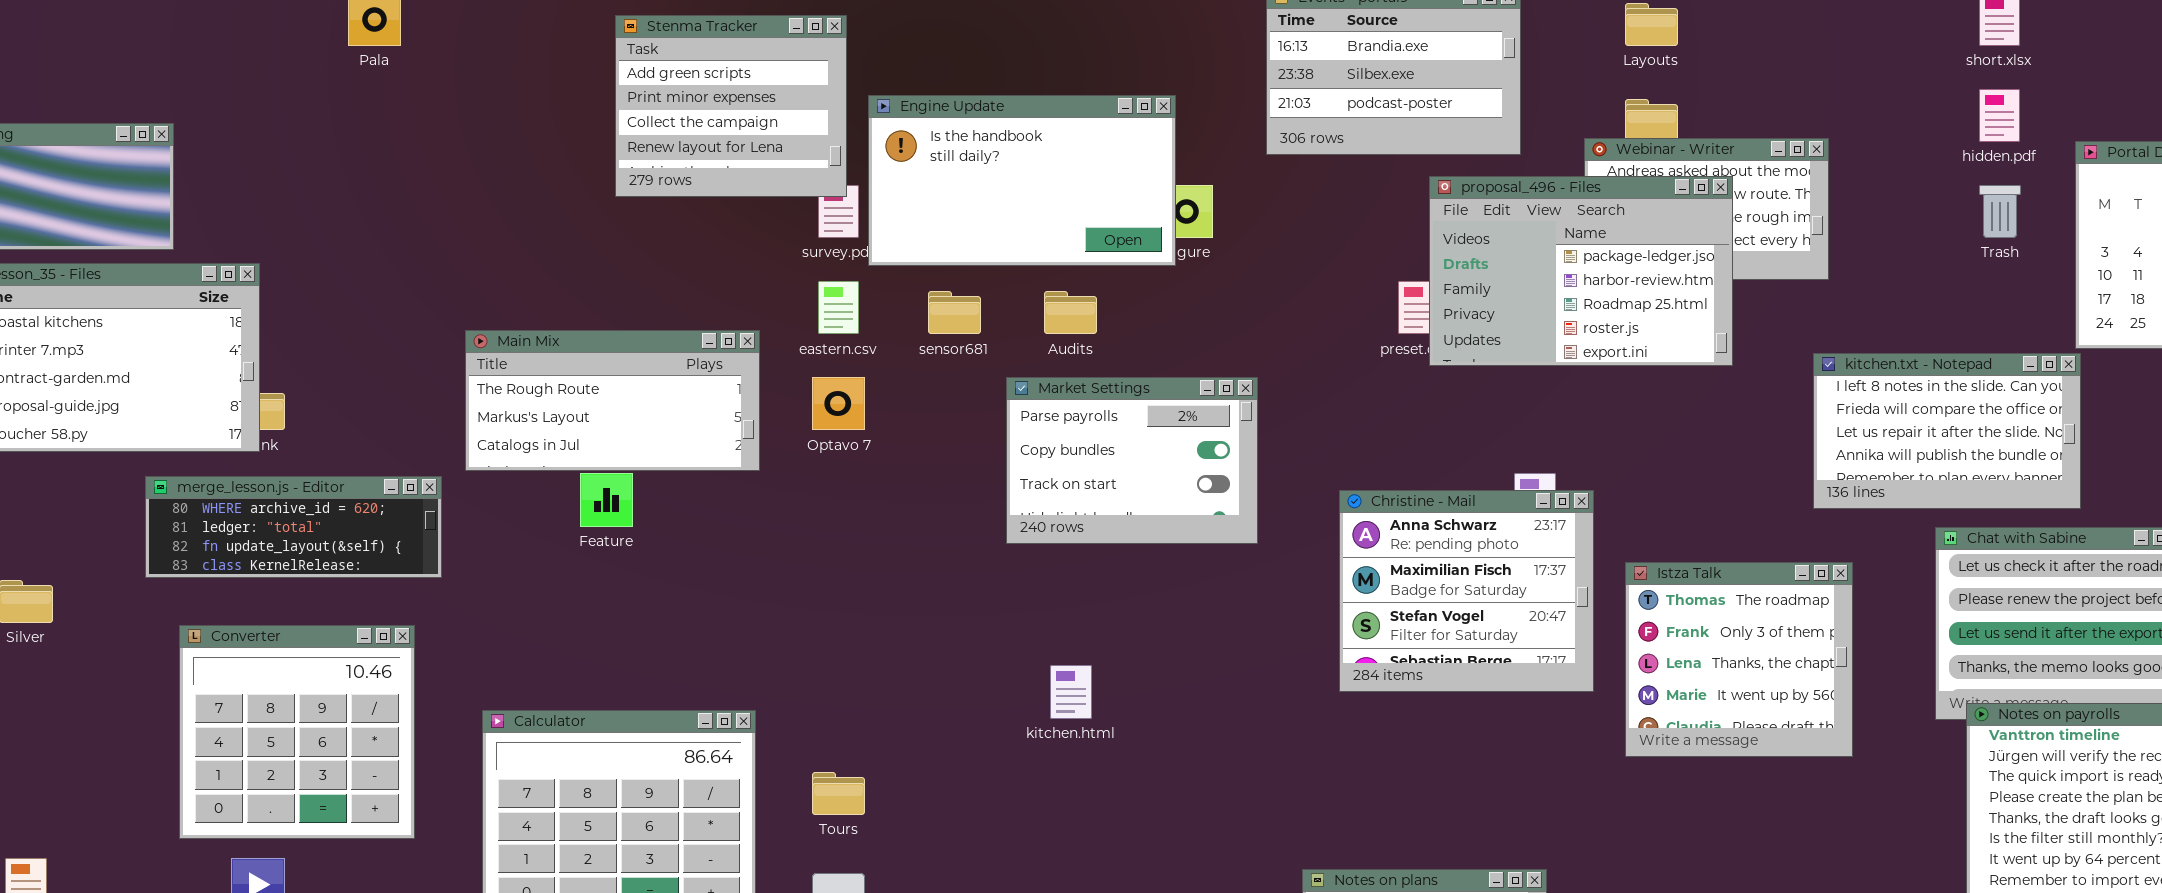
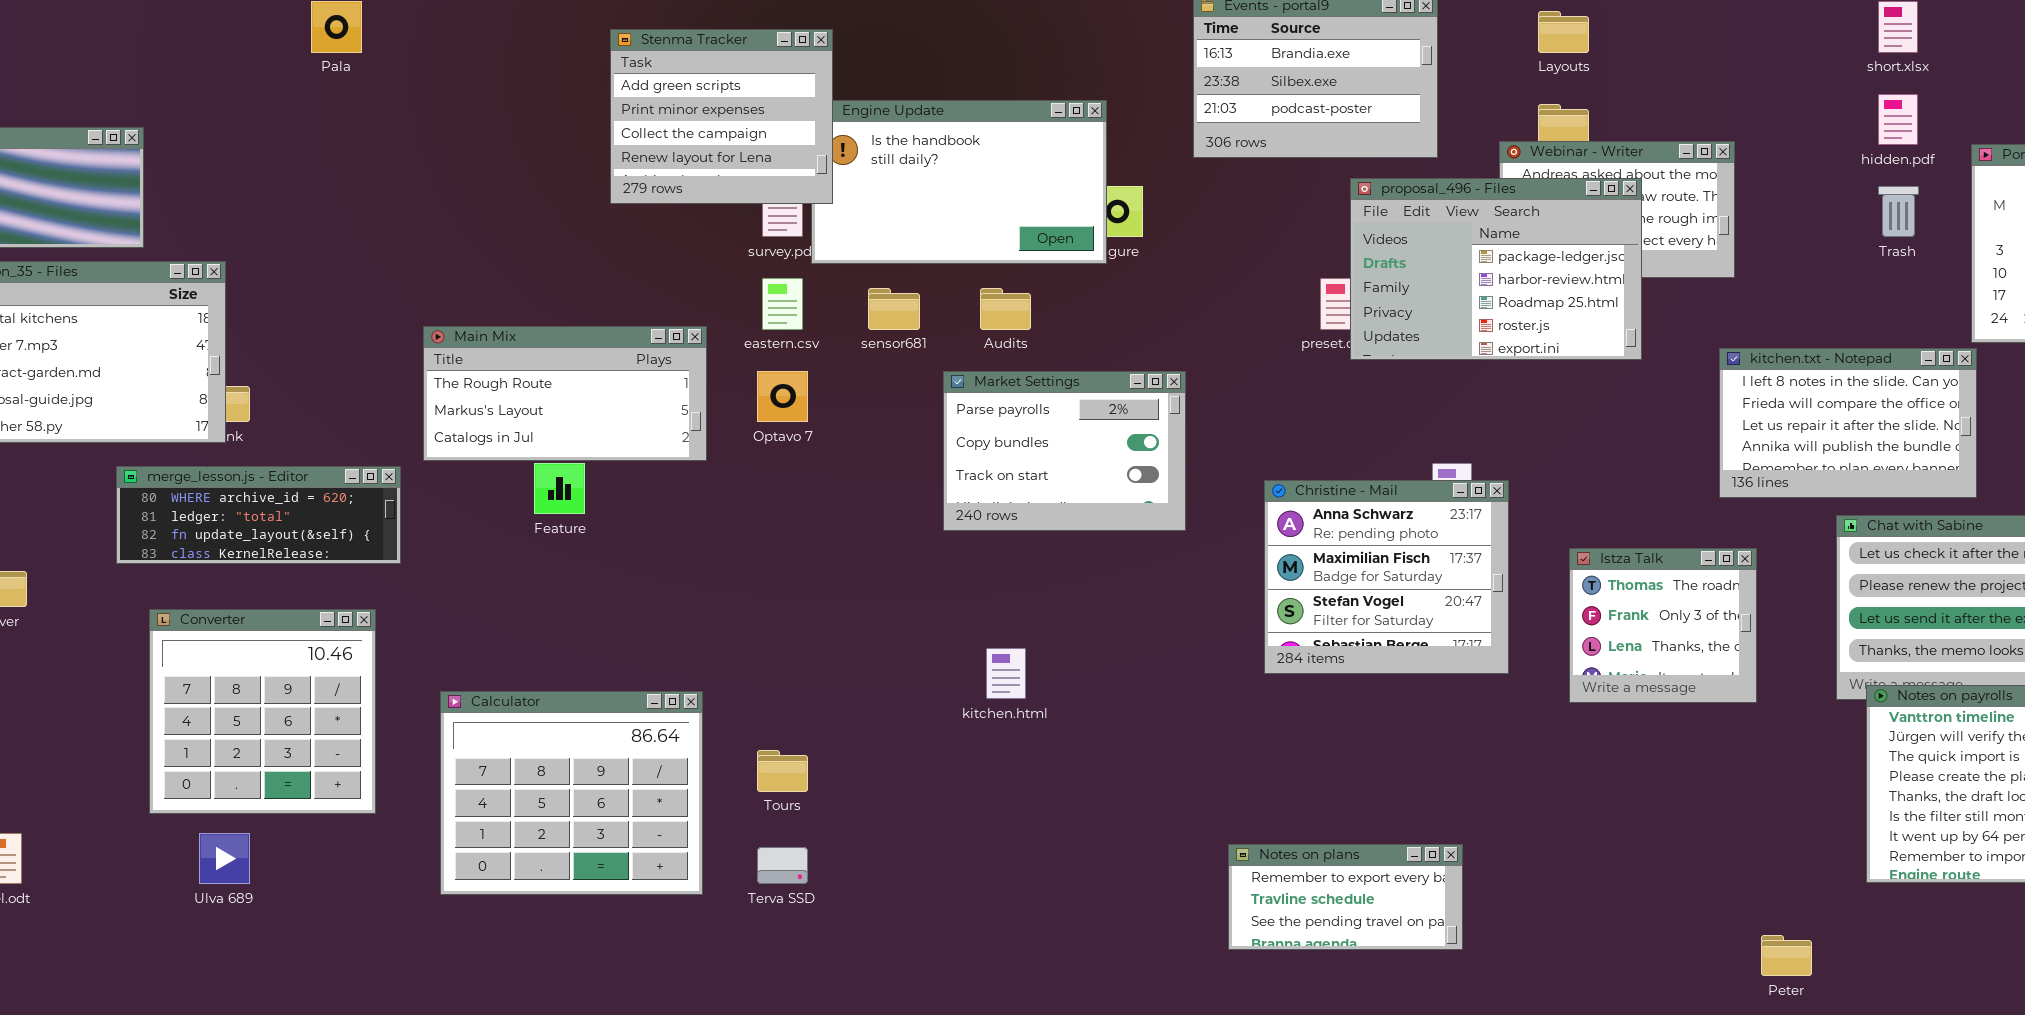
Stenma Tracker: [615,15,847,197] -> [610,29,833,204], moved
Istza Talk: [1625,562,1853,757] -> [1569,548,1757,703], resized

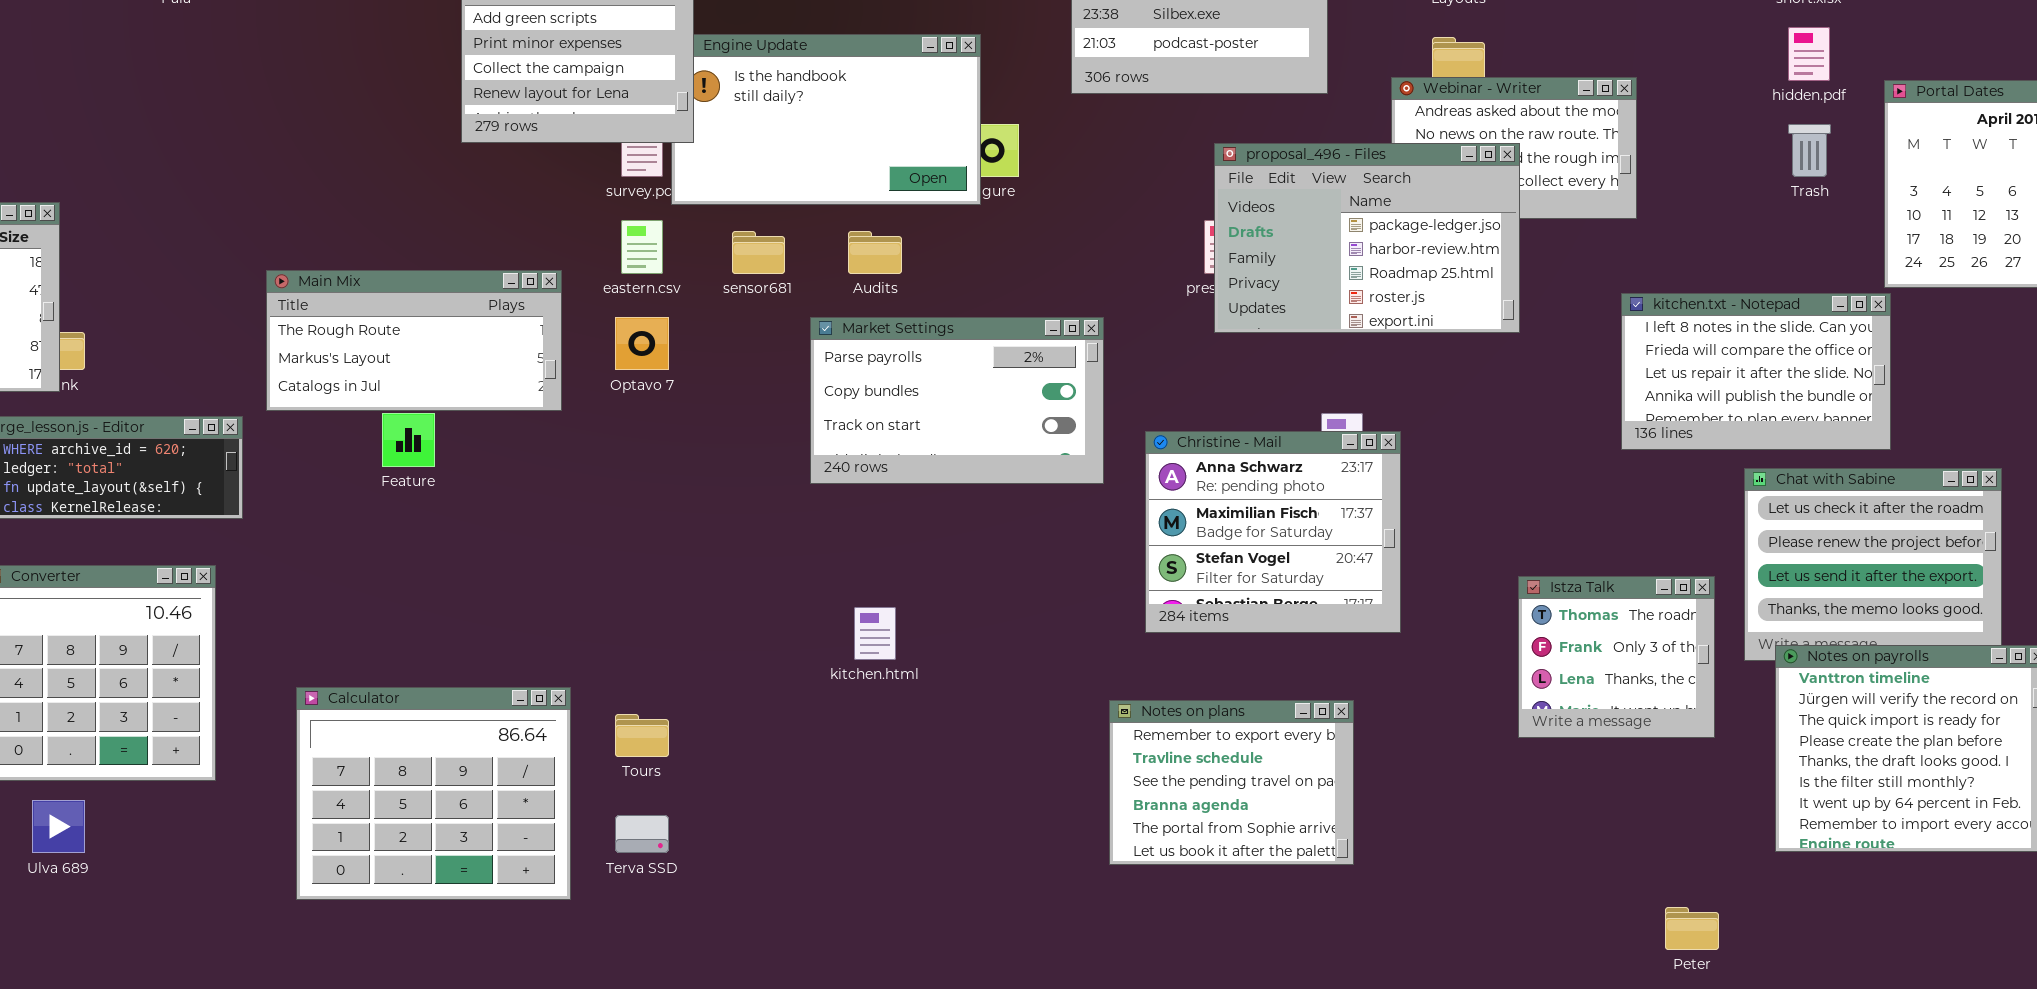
proposal_496 - Files: [1350,178,1642,360] -> [1214,143,1520,333], moved
Market Settings: [943,371,1186,531] -> [810,317,1104,484], resized
Istza Talk: [1569,548,1757,703] -> [1518,576,1715,738], moved
Calculator: [440,691,703,895] -> [296,687,571,900], moved
Notes on plans: [1228,844,1463,950] -> [1109,700,1354,865], moved, resized

